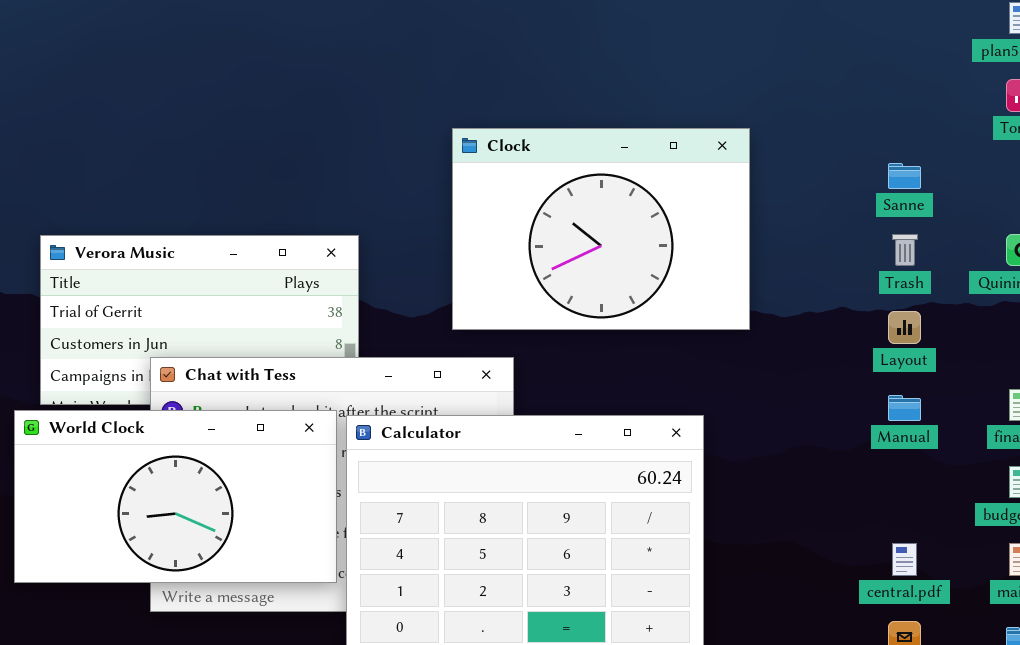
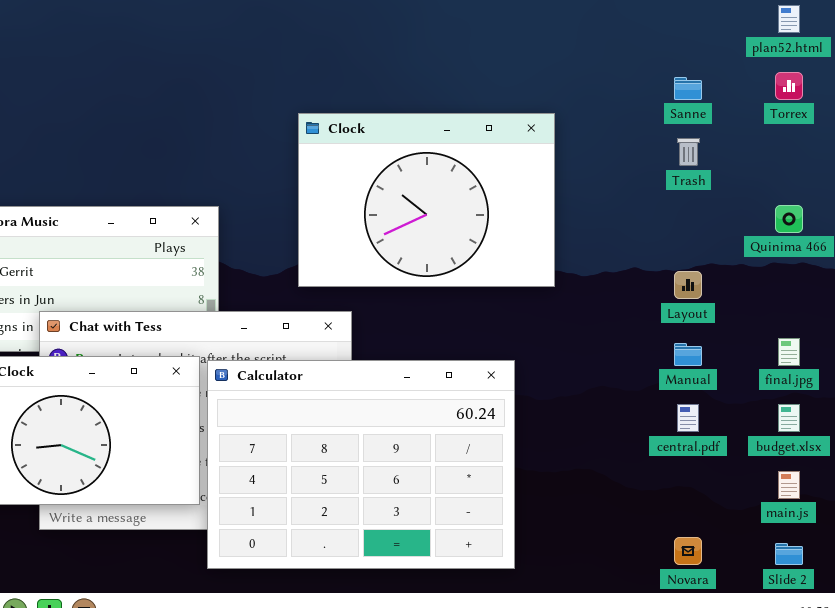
Sanne: [888,163,921,189] -> [674,77,702,100], moved
Trash: [892,234,918,266] -> [677,138,700,166], moved
central.pdf: [892,543,917,576] -> [677,404,699,432], moved

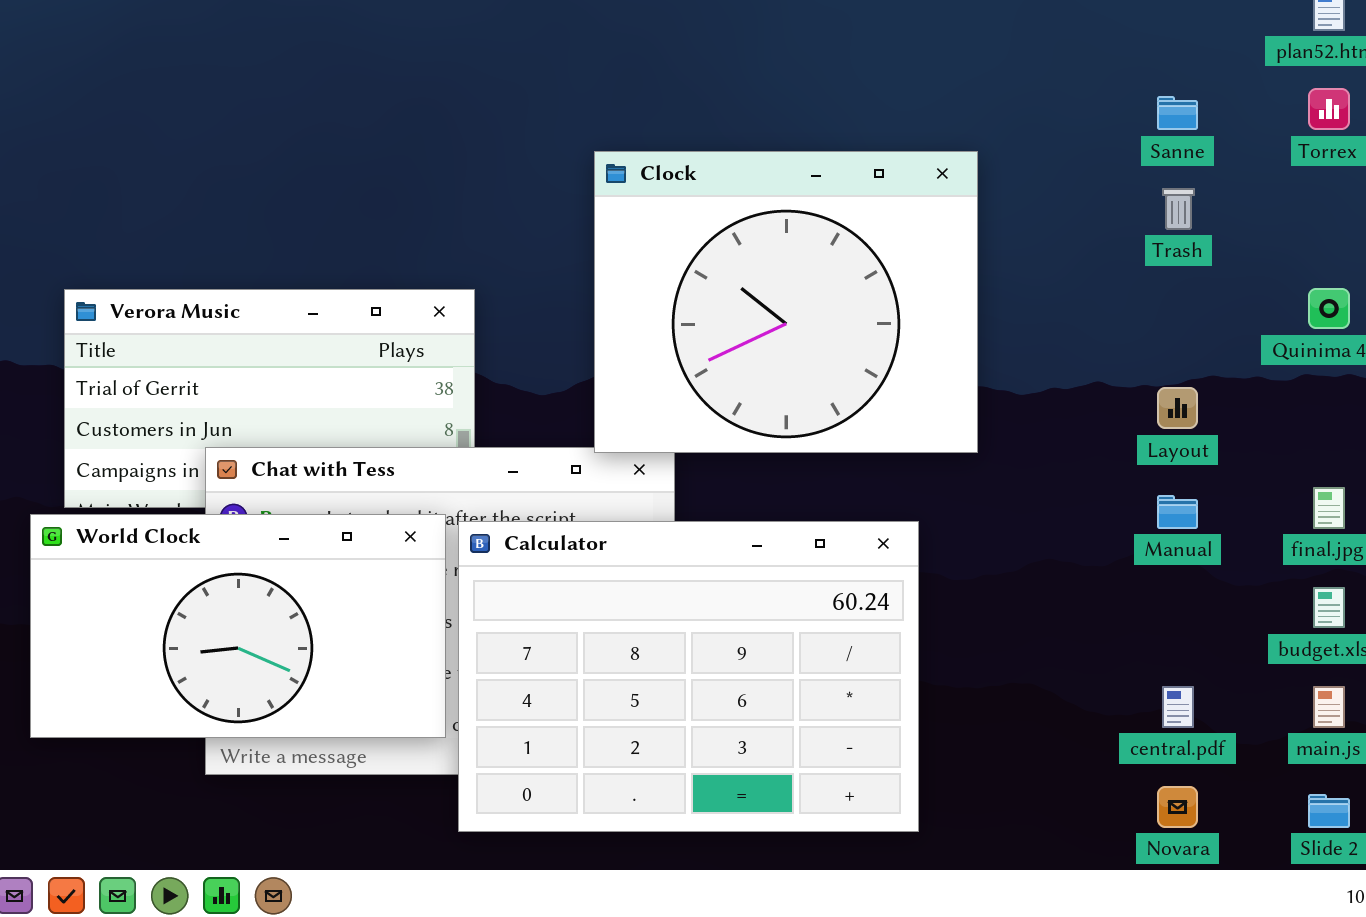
Clock: [298,113,555,287] -> [594,151,978,453], resized
central.pdf: [677,404,699,432] -> [1162,686,1194,728], moved

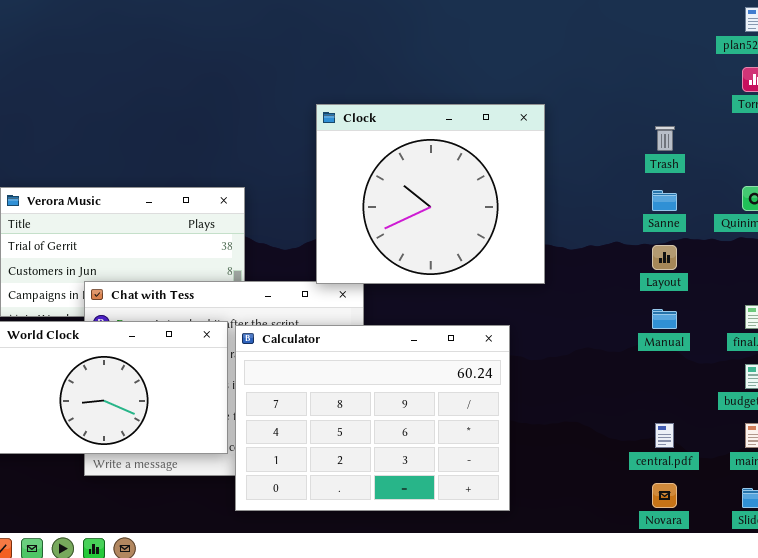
Sanne: [1157,96,1198,130] -> [652,190,677,211], moved

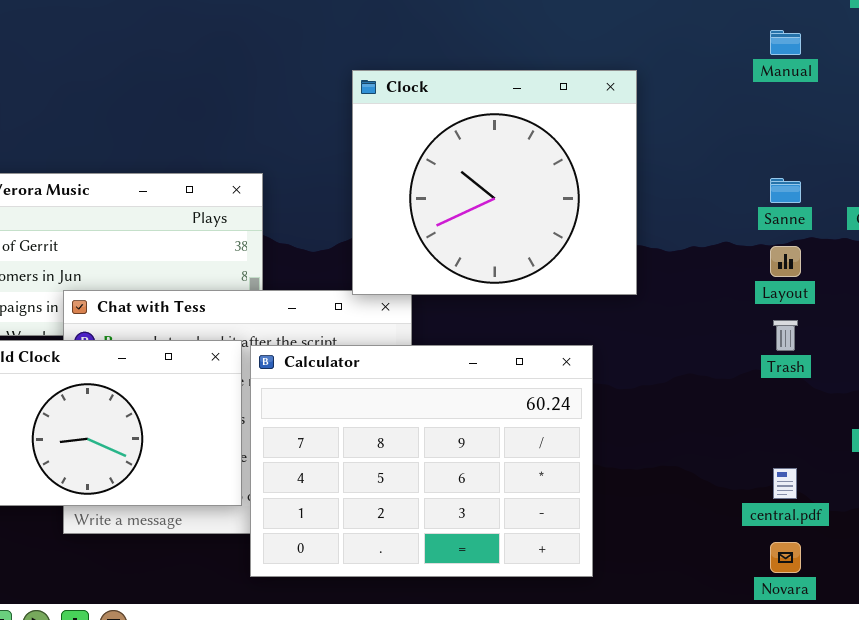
Trash: [655,126,675,151] -> [773,320,798,351], moved
Manual: [652,309,677,329] -> [770,30,801,55], moved

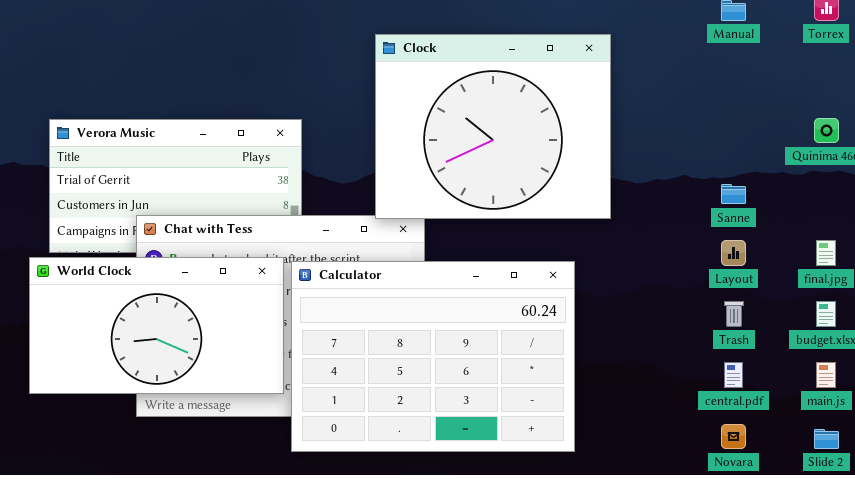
Sanne: [770,178,801,203] -> [721,184,746,204], moved
Layout: [770,246,801,277] -> [721,240,746,266], moved
Trash: [773,320,798,351] -> [724,301,744,327], moved

